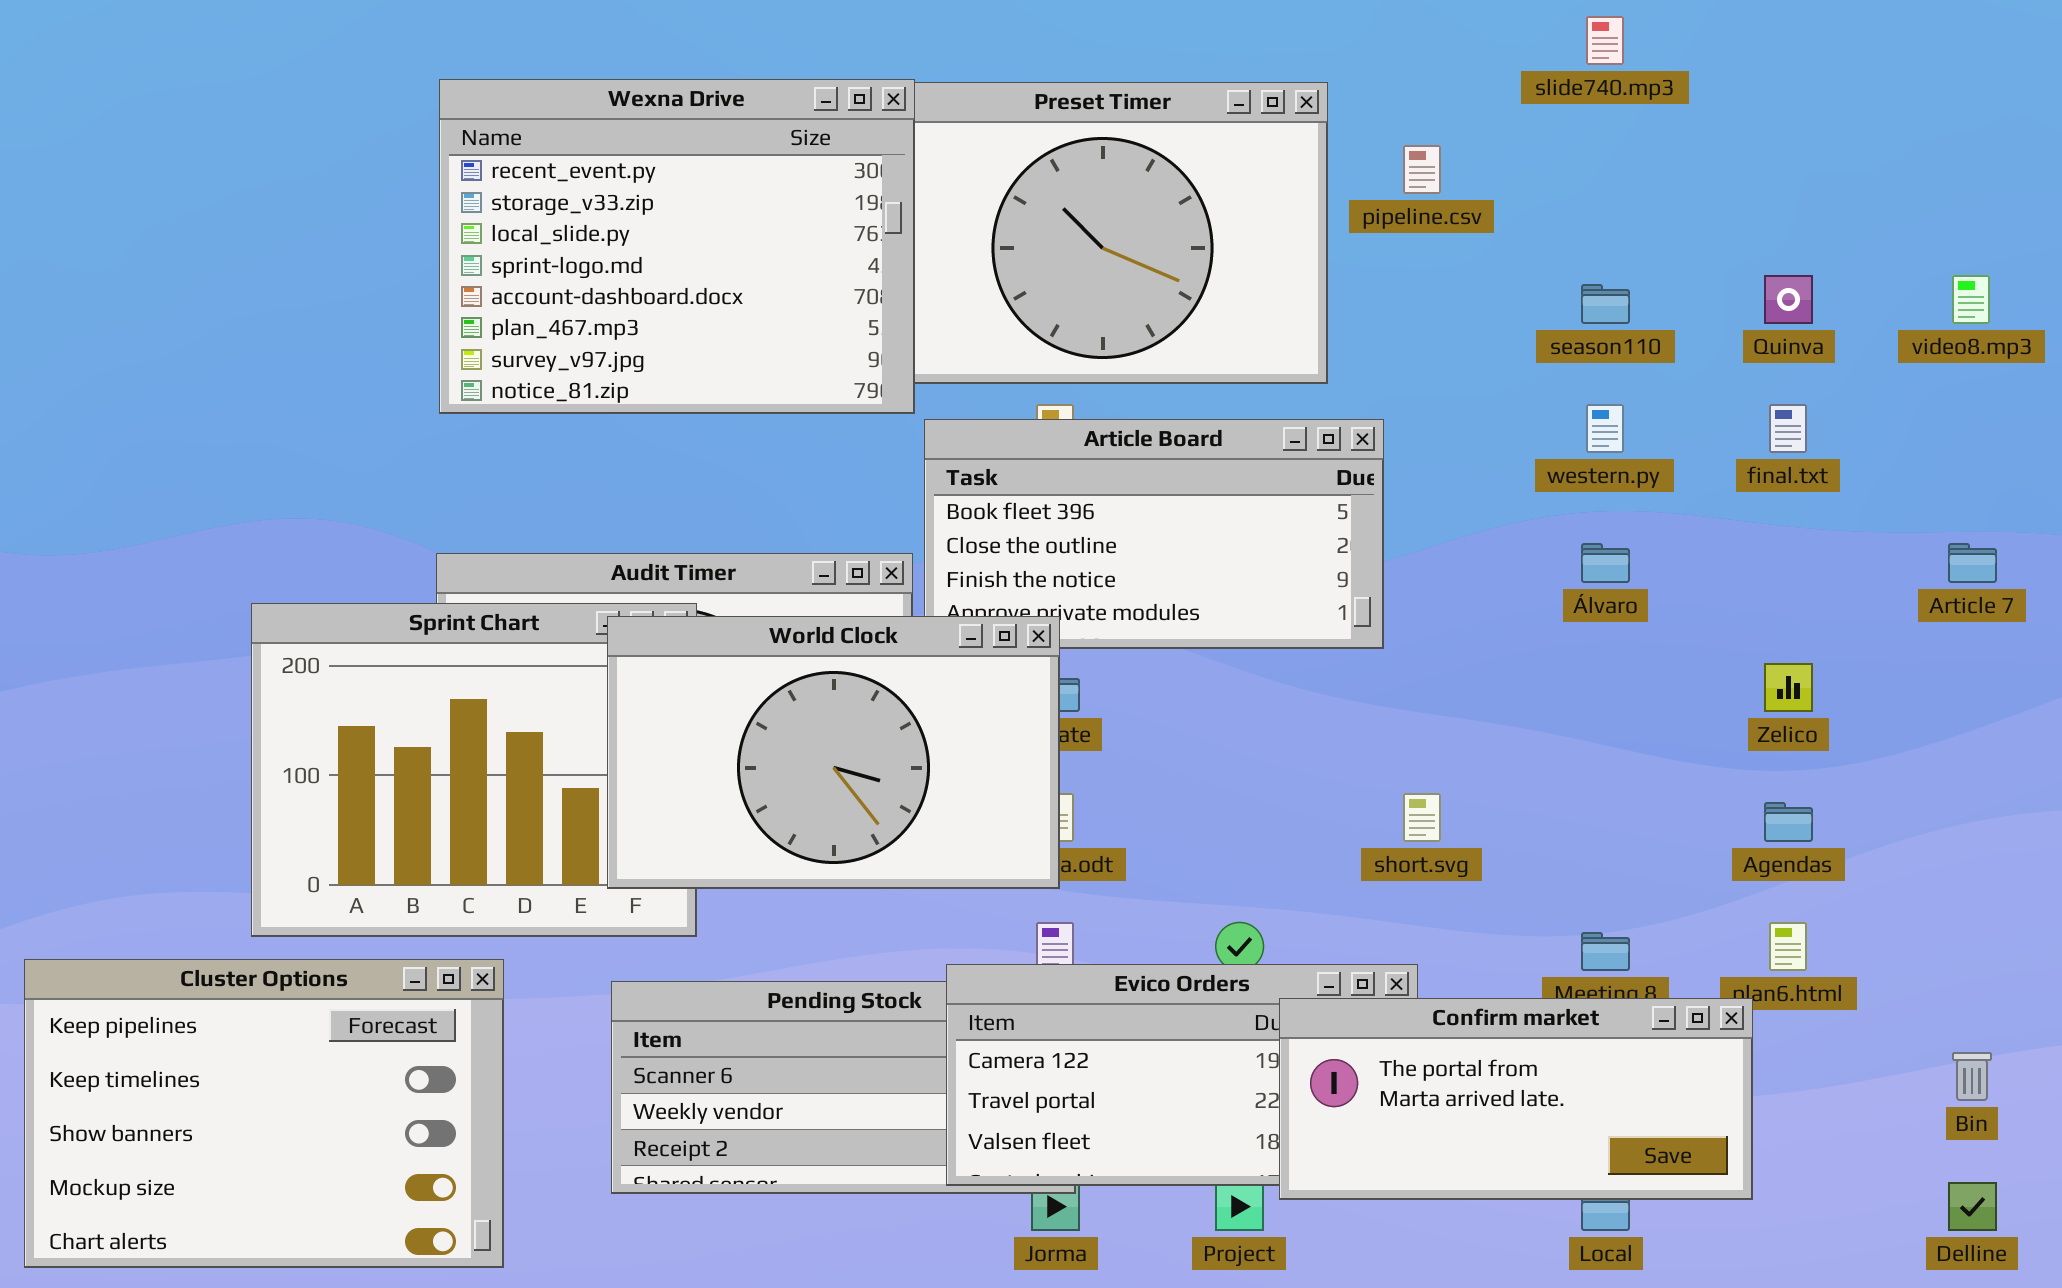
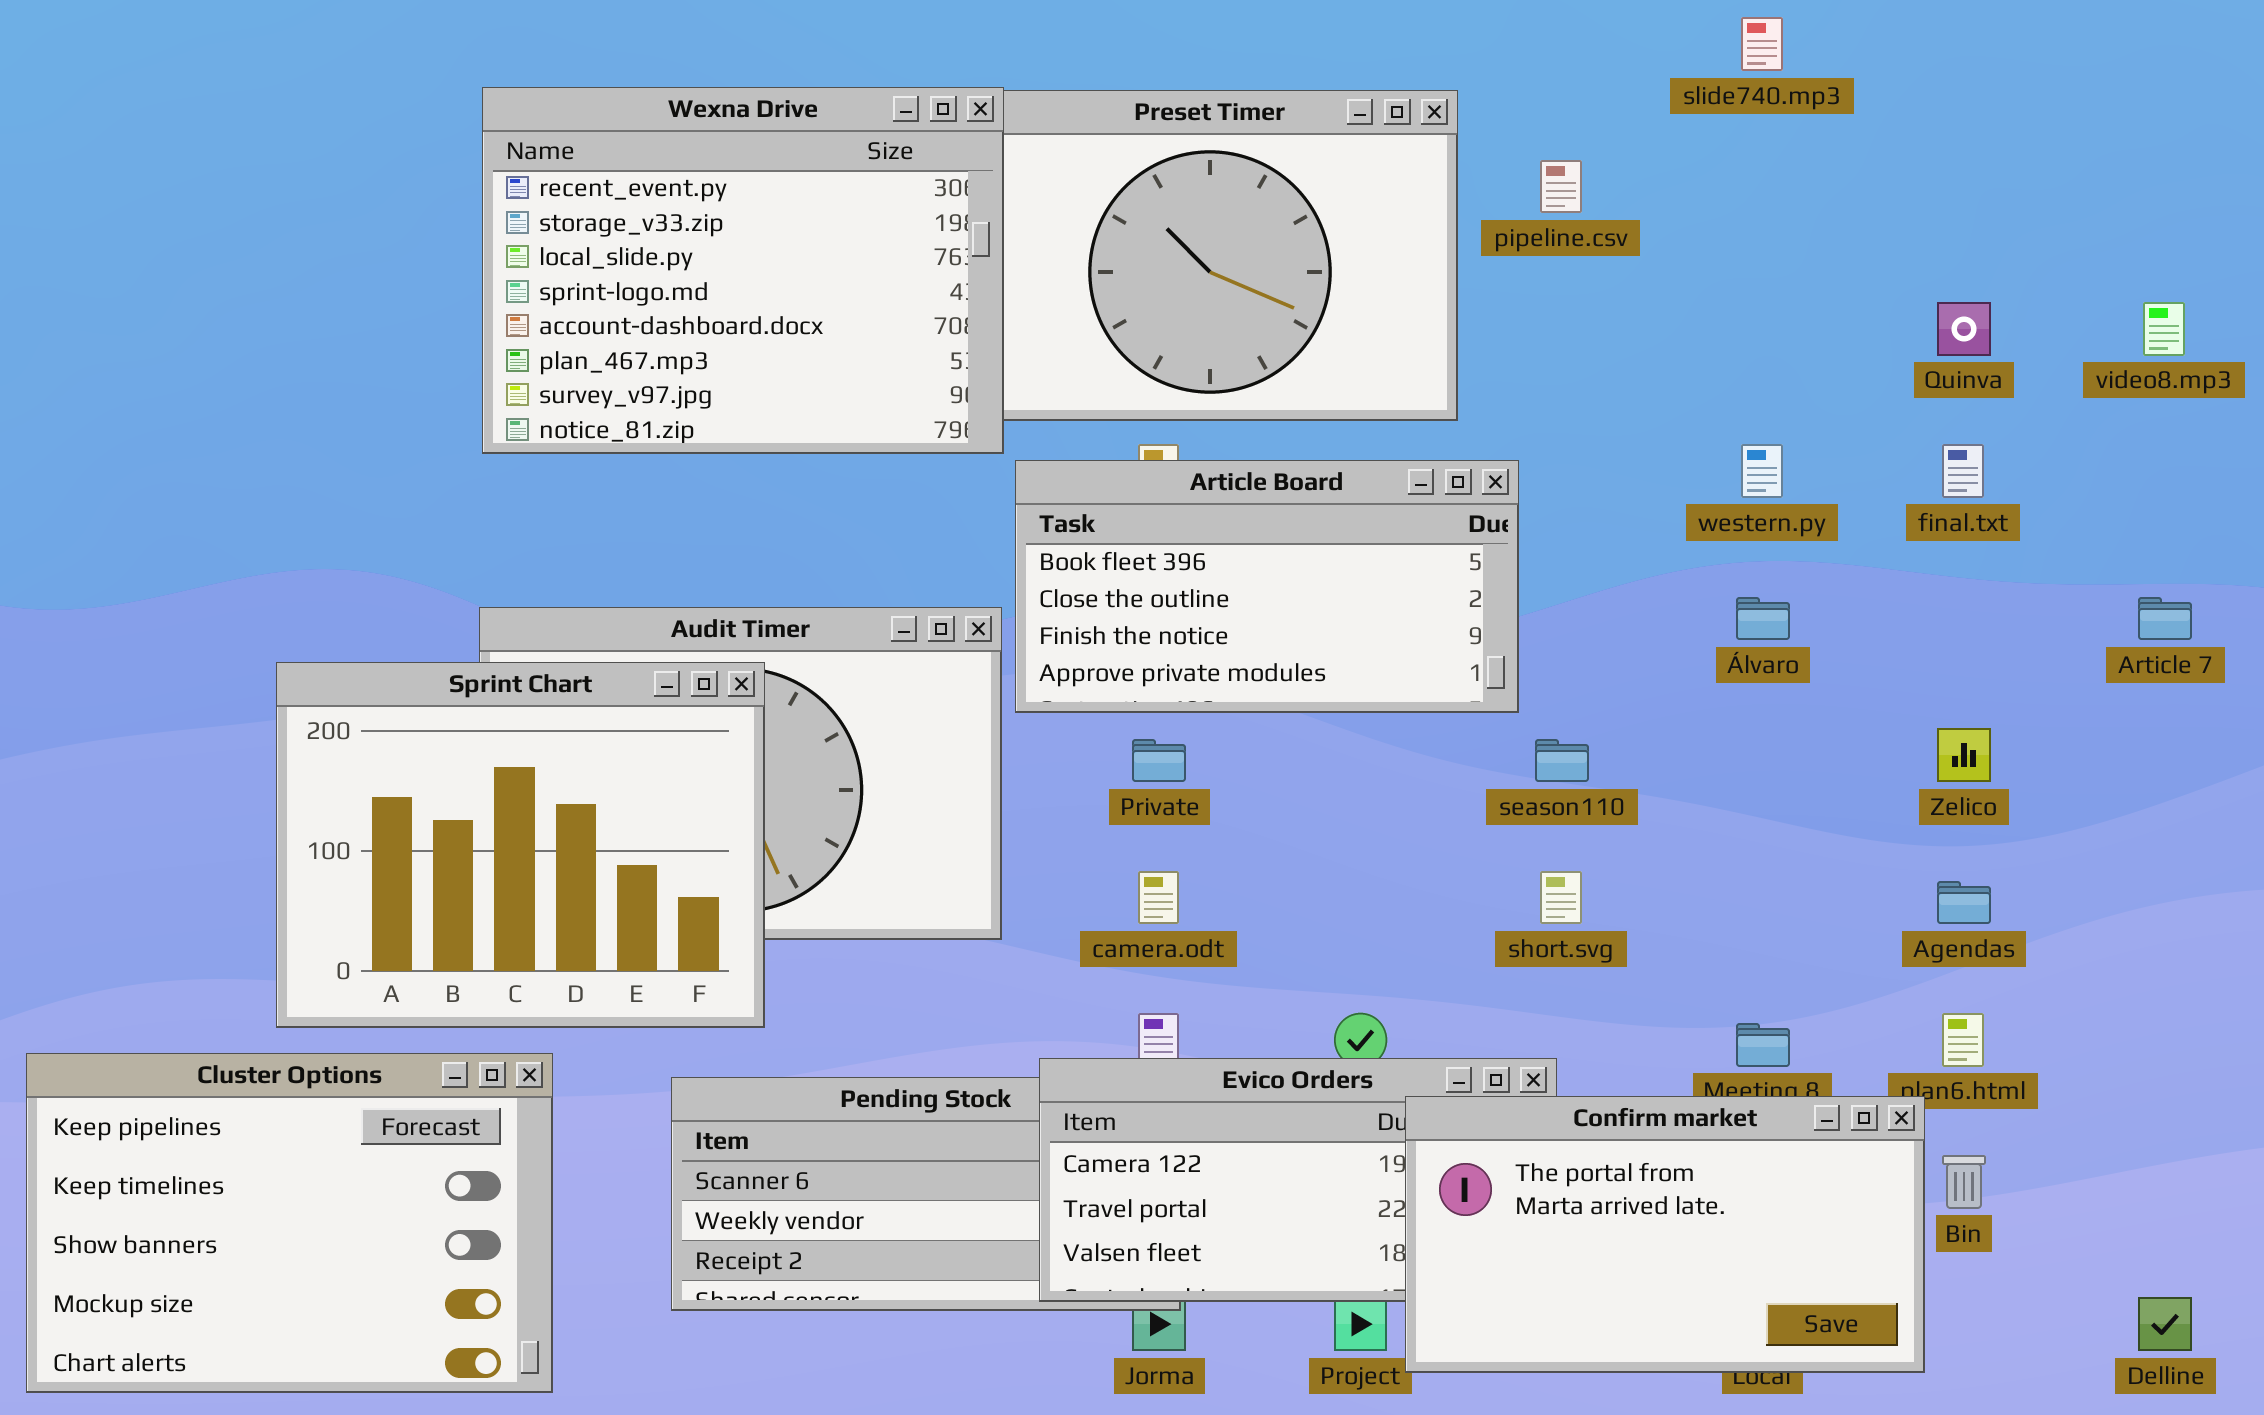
season110: [1581,284,1630,324] -> [1535,739,1589,782], moved
World Clock: [607,616,1060,889] -> none, closed
Confirm market: [1279,998,1753,1200] -> [1405,1096,1925,1373], resized
Bin: [1952,1052,1992,1101] -> [1942,1155,1986,1209], moved

